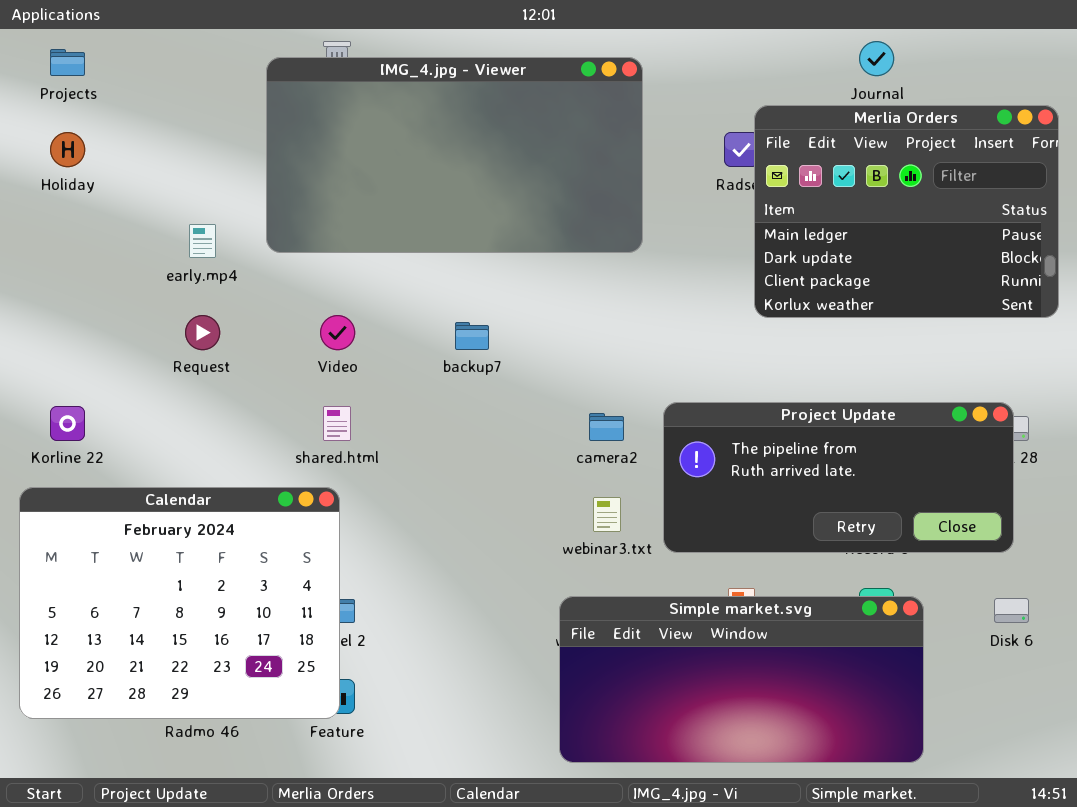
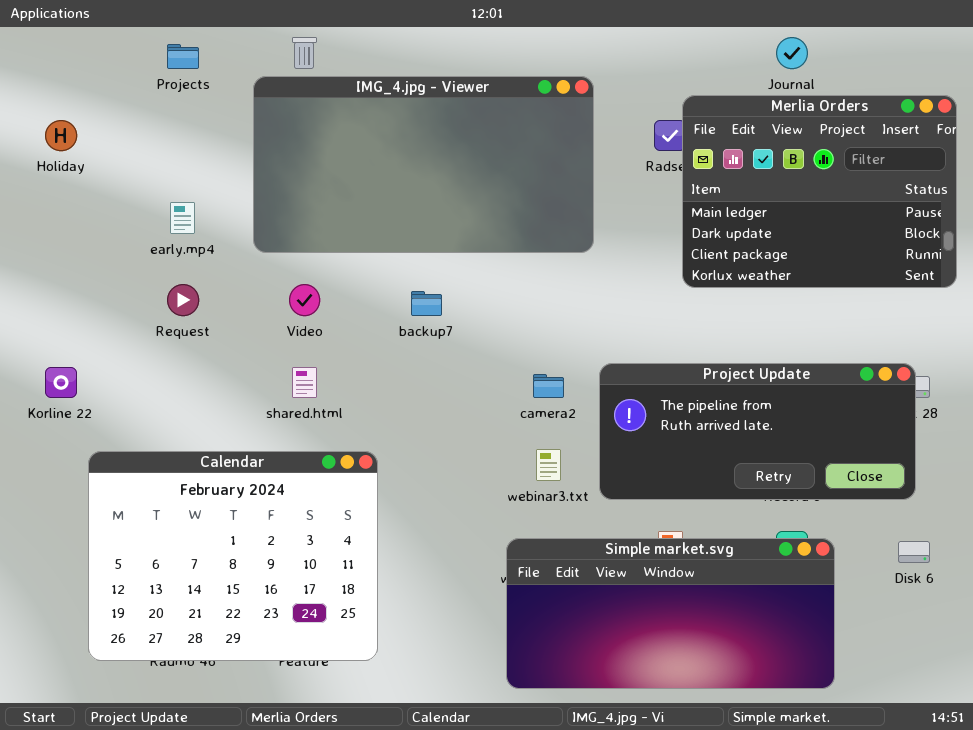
Projects: [50,49,85,76] -> [167,44,199,69], moved
IMG_4.jpg - Viewer: [266,57,643,253] -> [253,76,594,253], moved
Calendar: [19,487,340,719] -> [88,451,378,661], moved

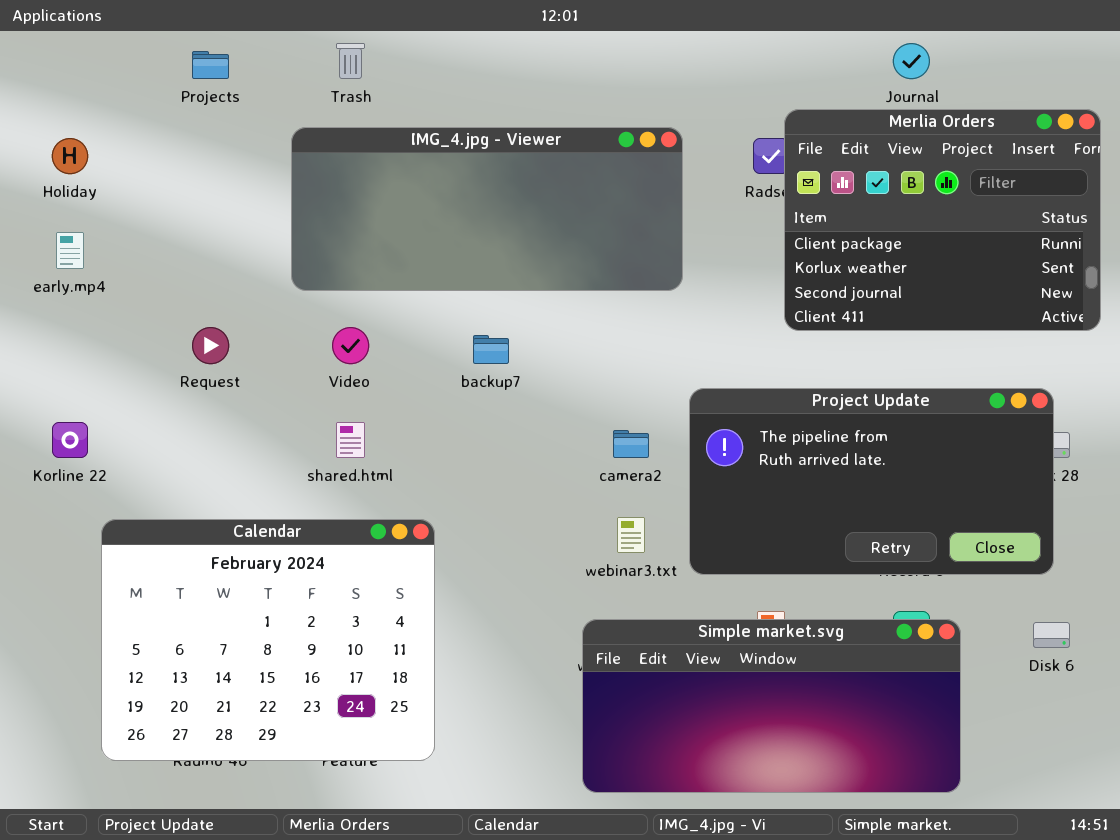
IMG_4.jpg - Viewer: [253,76,594,253] -> [291,127,683,291], resized
Merlia Orders: [682,95,957,288] -> [784,109,1101,331], scrolled down 2 rows
early.mp4: [170,202,195,234] -> [56,232,84,269], moved
Project Update: [599,363,916,500] -> [689,388,1054,575], resized

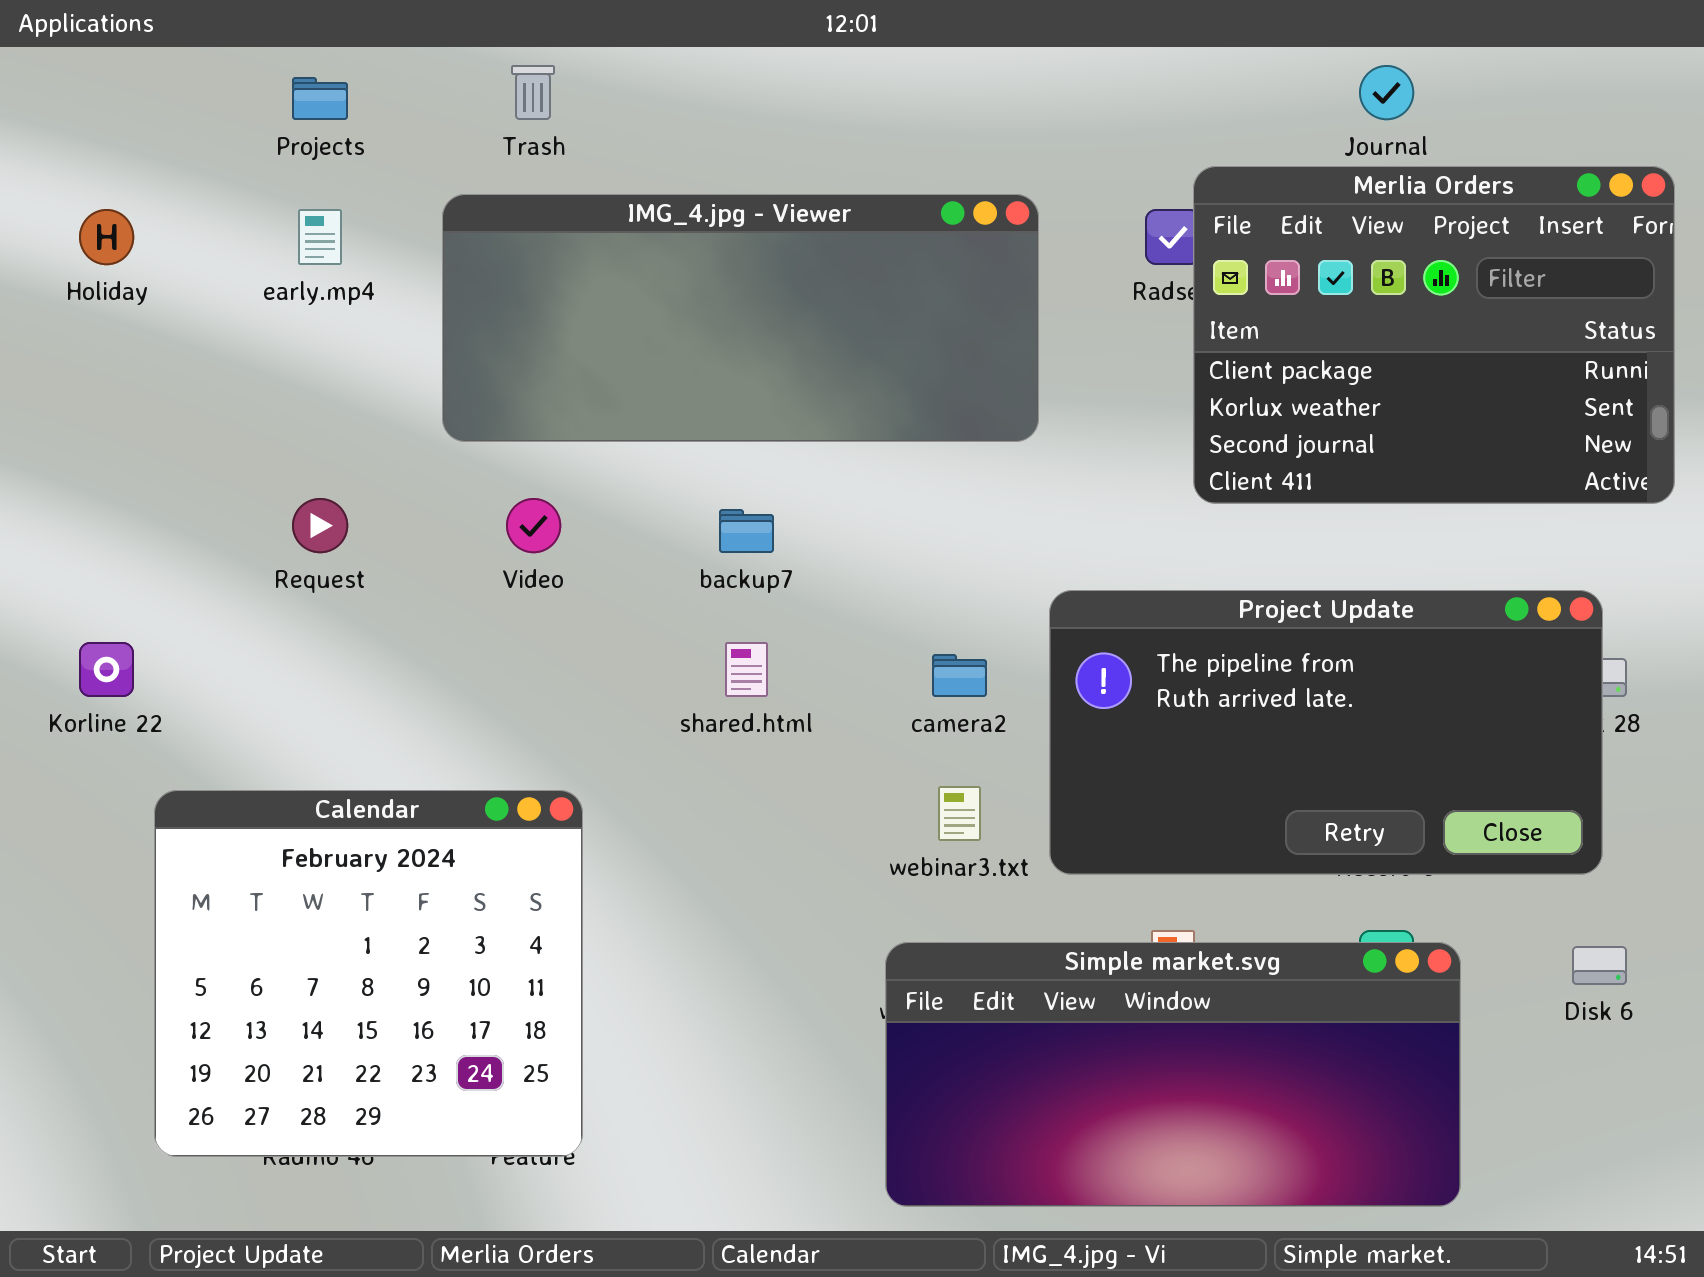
early.mp4: [56,232,84,269] -> [298,209,342,265], moved
shared.html: [336,422,365,458] -> [725,642,768,697], moved
Calendar: [101,519,435,761] -> [154,790,583,1157], resized

